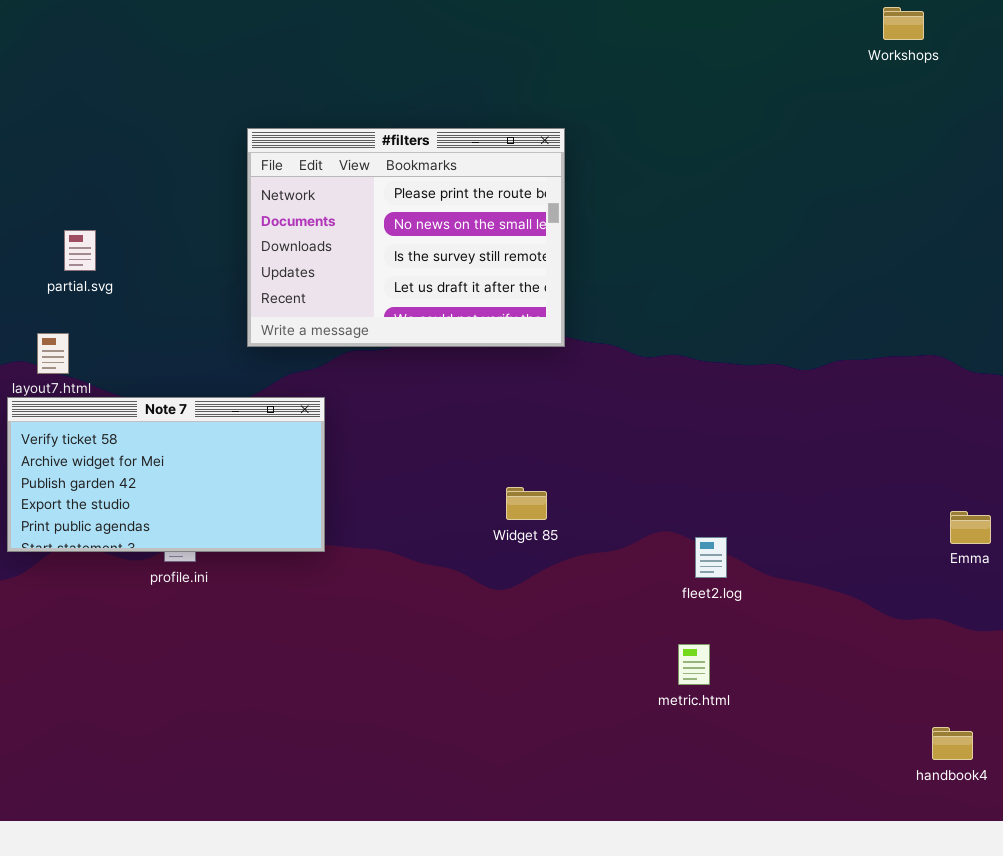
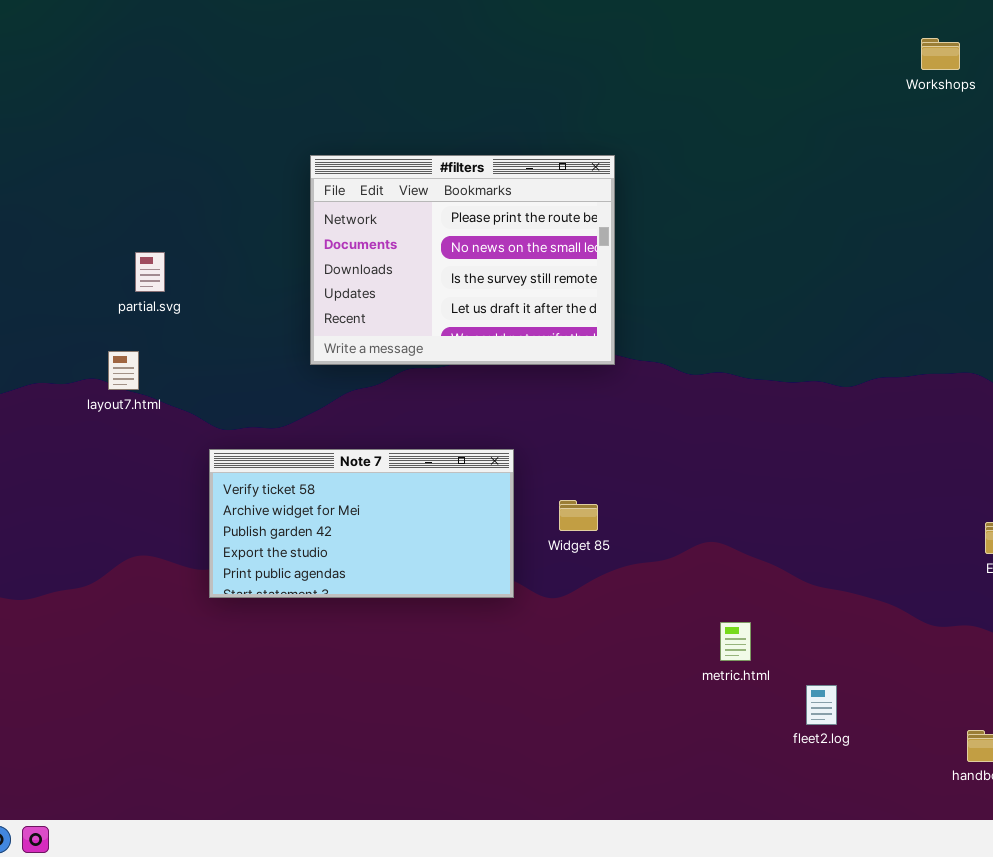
Note 7: [7,397,325,552] -> [209,449,514,598], moved
fleet2.log: [695,537,727,578] -> [806,685,837,725], moved
metric.html: [678,644,710,685] -> [720,622,751,661], moved

